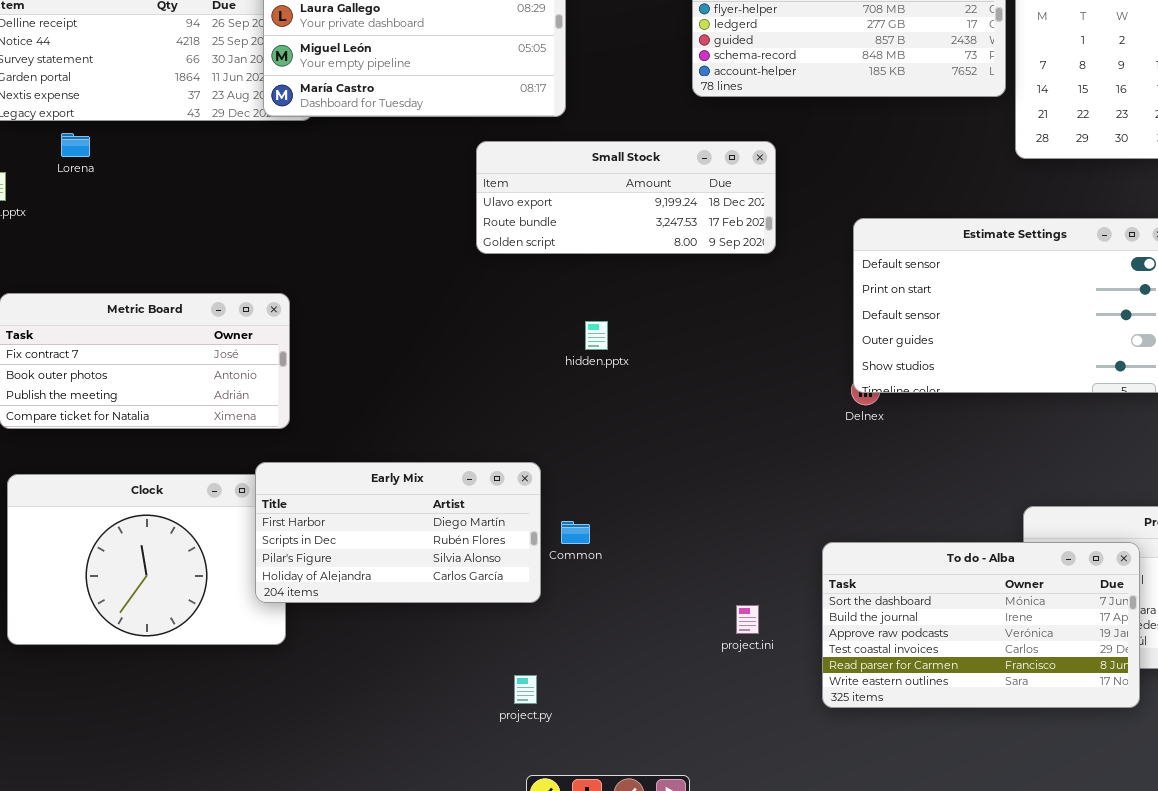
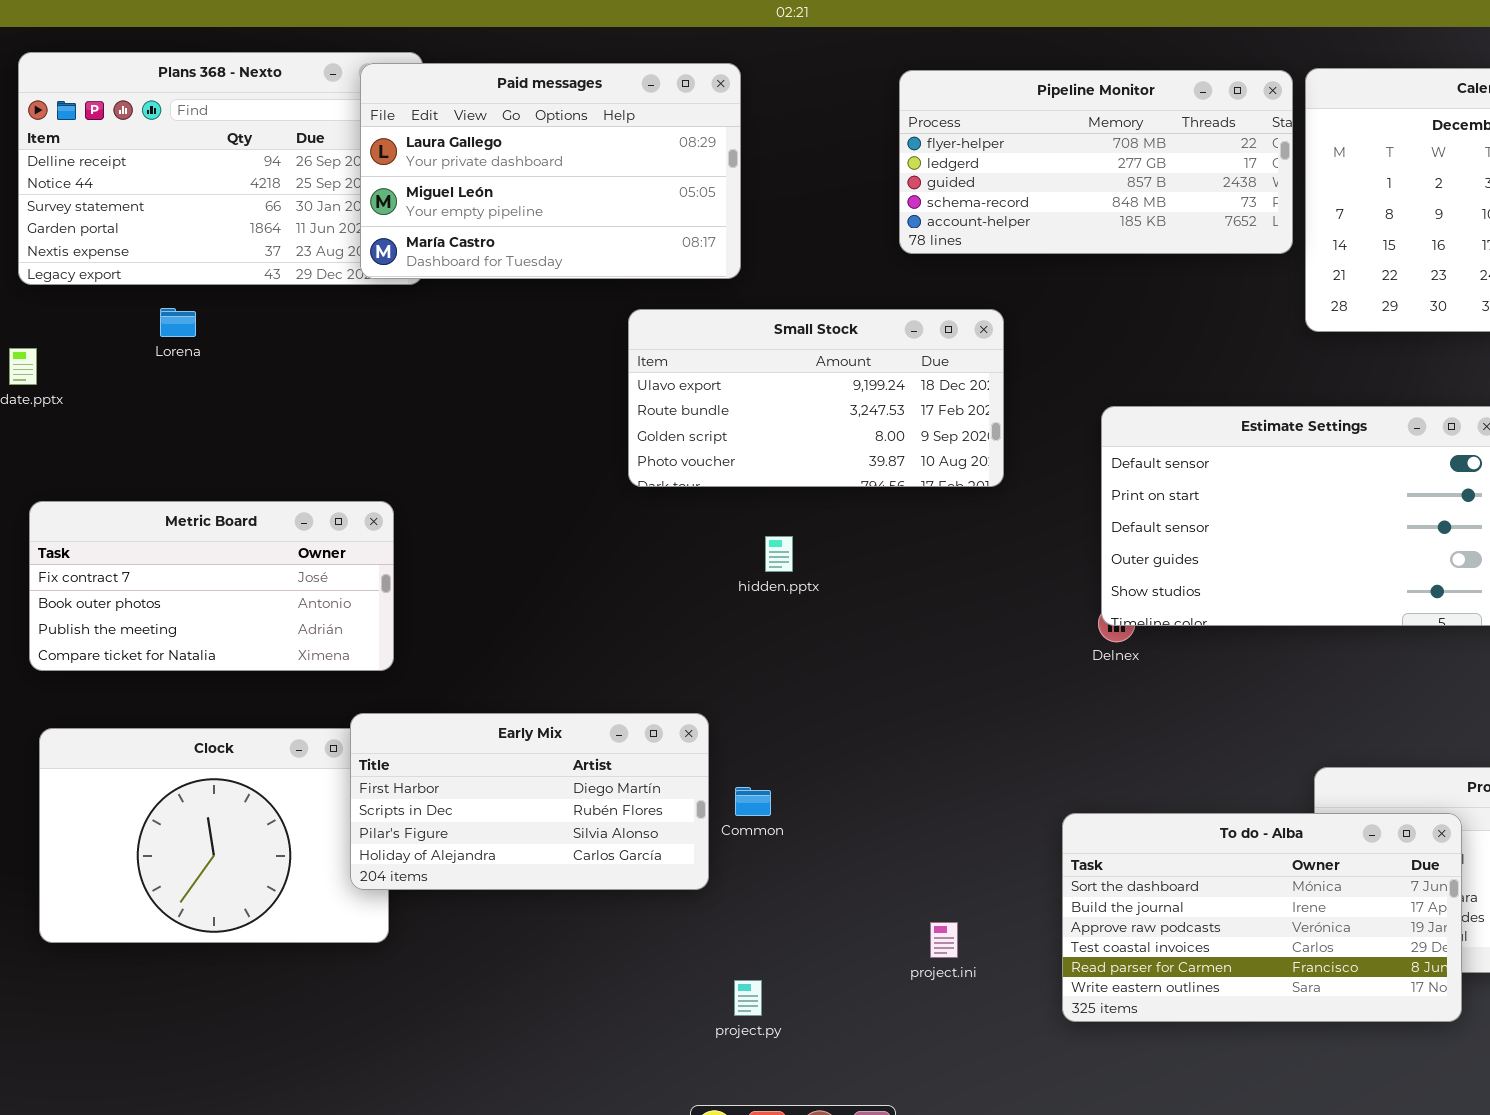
Lorena: [61,133,90,157] -> [160,308,196,337], moved
Small Stock: [476,141,776,254] -> [628,309,1004,487], resized
project.ini: [736,605,759,634] -> [930,922,958,958], moved
project.py: [514,675,537,704] -> [734,980,762,1016], moved

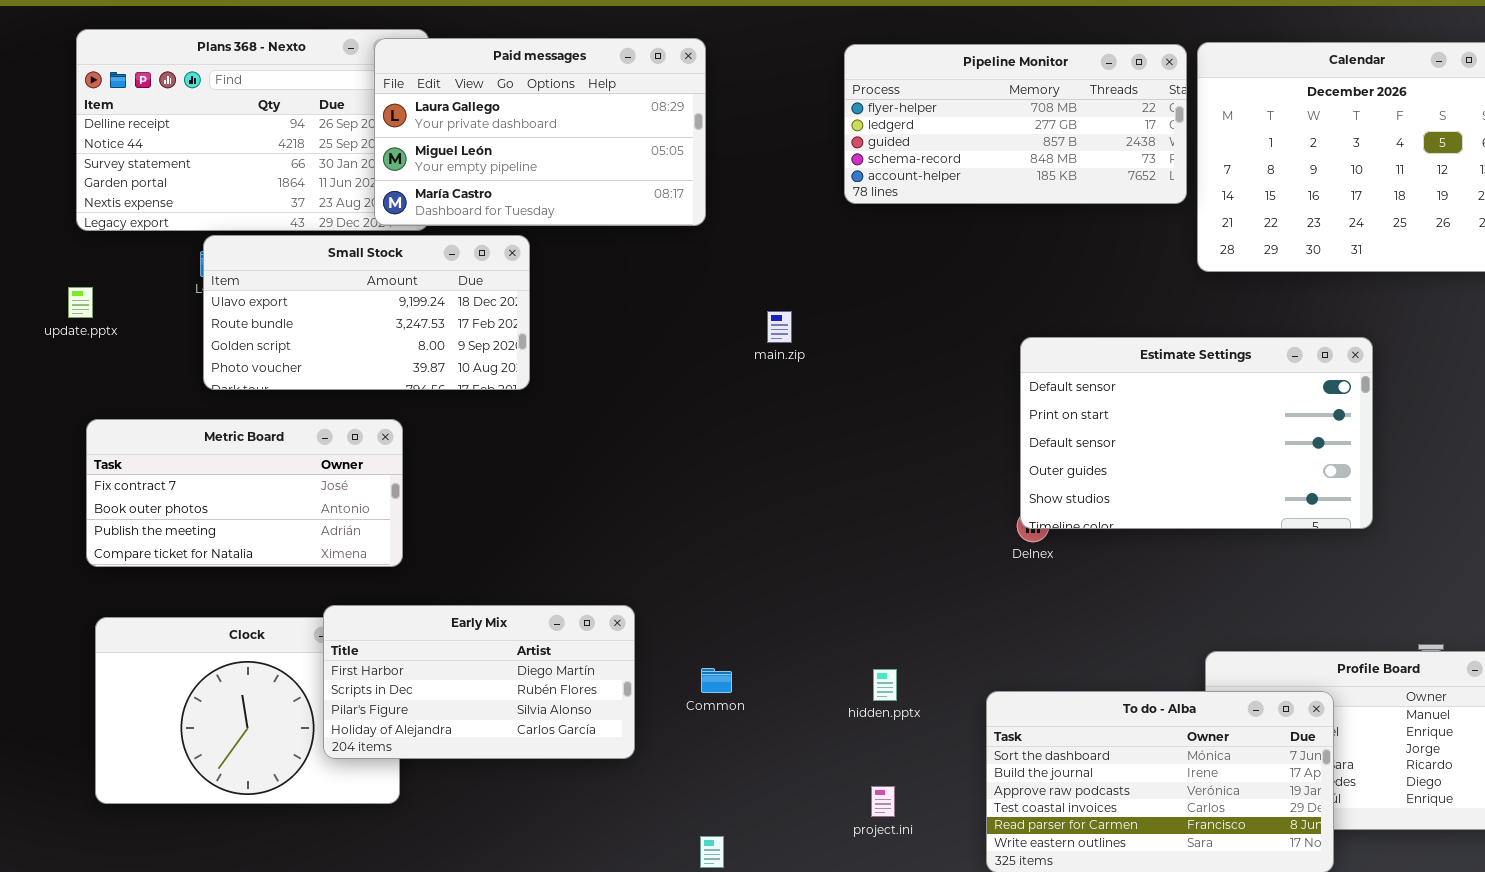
Small Stock: [628,309,1004,487] -> [203,235,530,390], moved
hidden.pptx: [765,536,793,572] -> [873,669,897,701], moved
Early Mix: [350,713,709,890] -> [323,605,635,759], moved

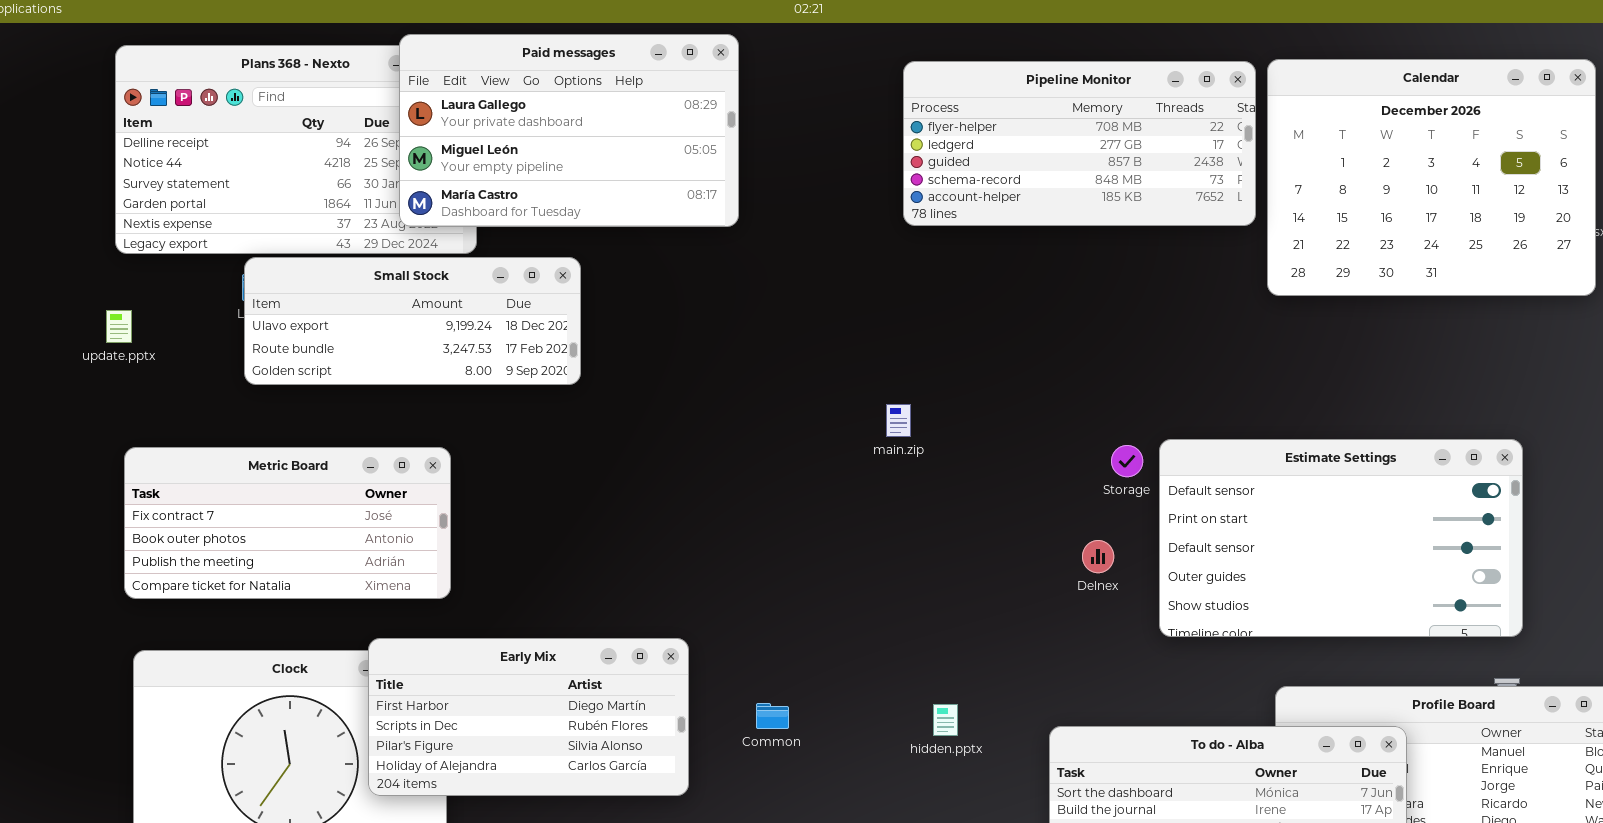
Paid messages: [374,38,706,226] -> [399,34,739,227], moved
Small Stock: [203,235,530,390] -> [244,257,581,385], resized
main.zip: [767,311,792,343] -> [886,404,911,437], moved
Estimate Settings: [1020,337,1373,529] -> [1159,439,1523,637], moved

